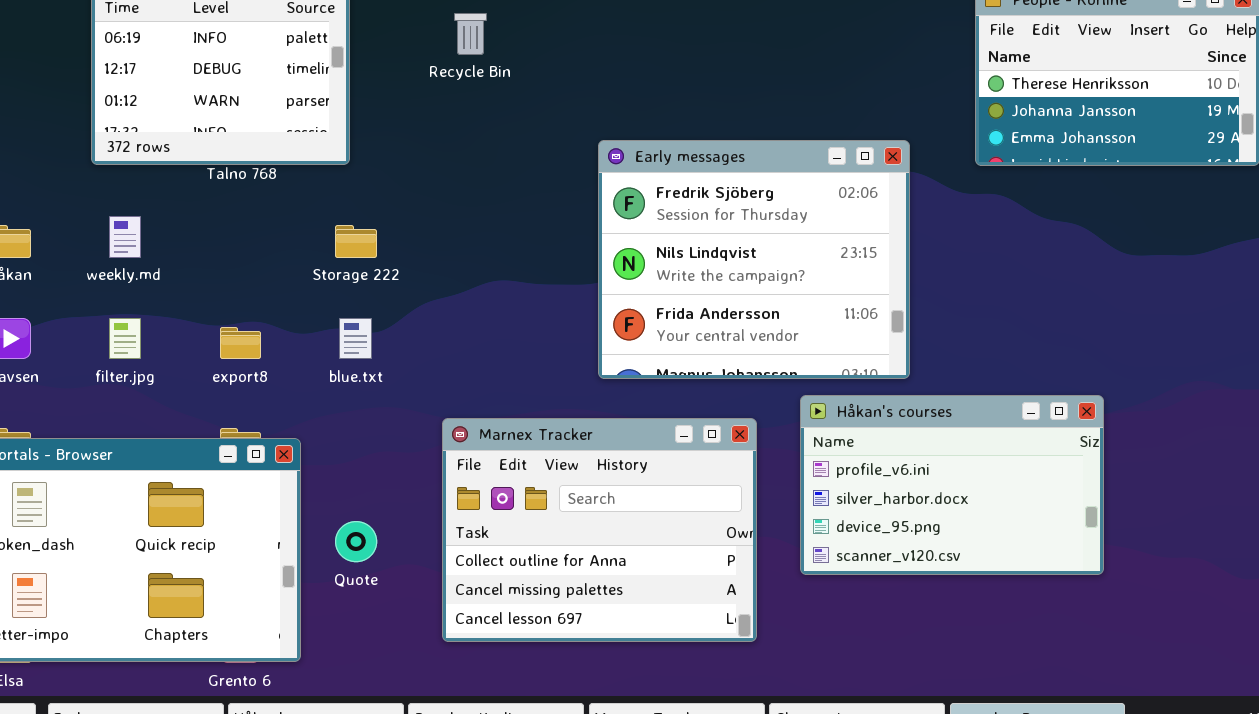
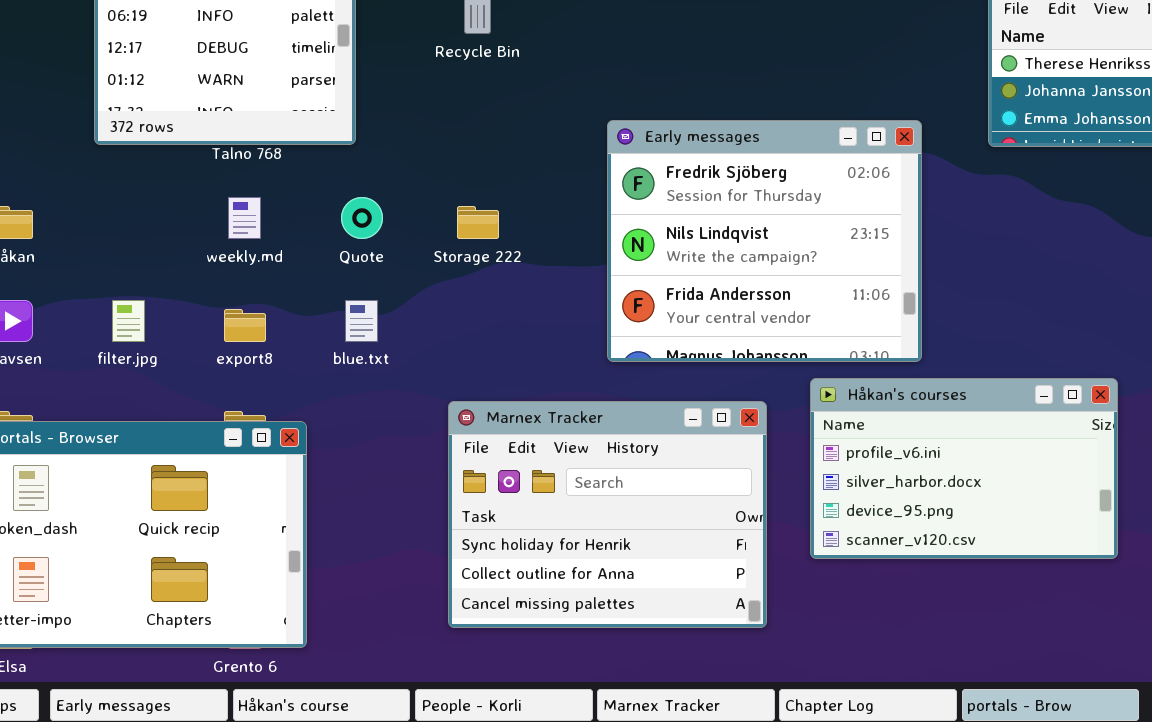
weekly.md: [109,216,141,258] -> [228,197,261,239], moved
Storage 222: [335,225,377,258] -> [457,206,499,239], moved
Marnex Tracker: [442,418,757,642] -> [448,401,767,628], scrolled up 1 row
Quote: [335,521,377,562] -> [341,197,383,239], moved

